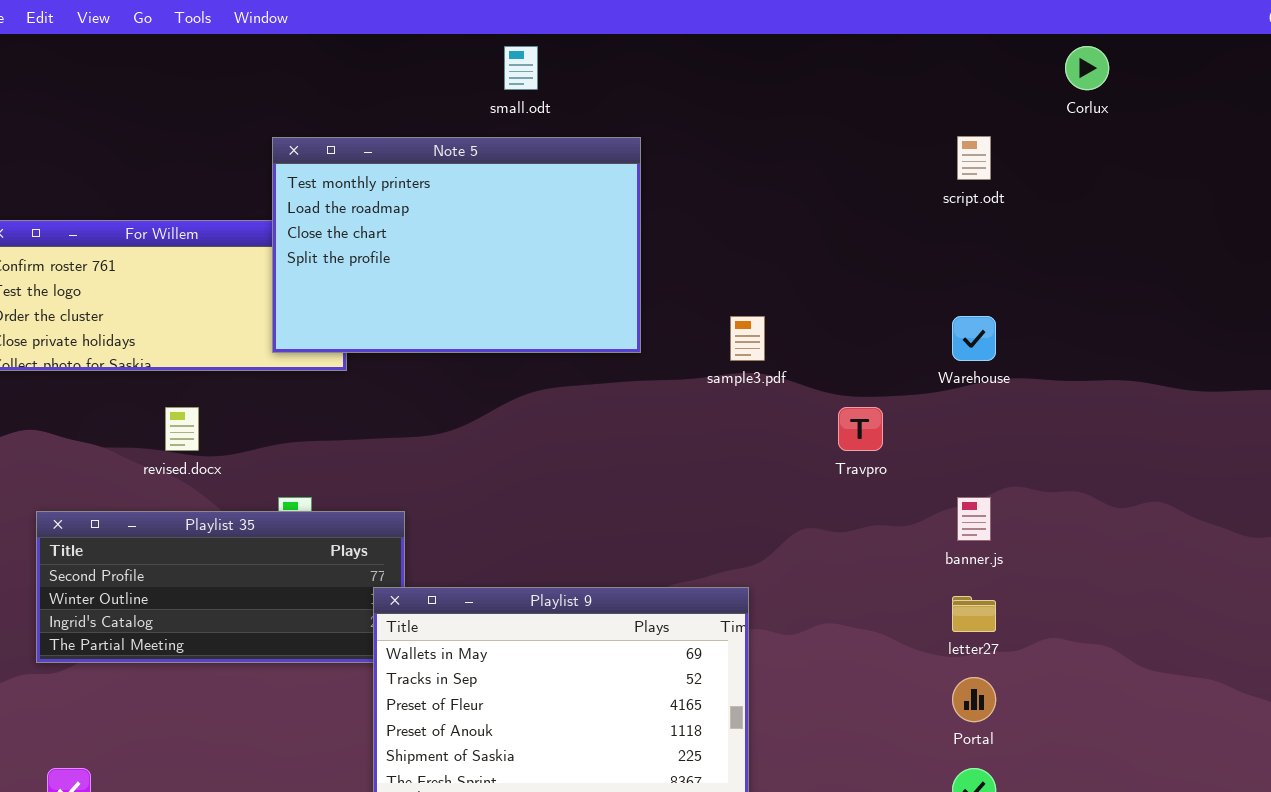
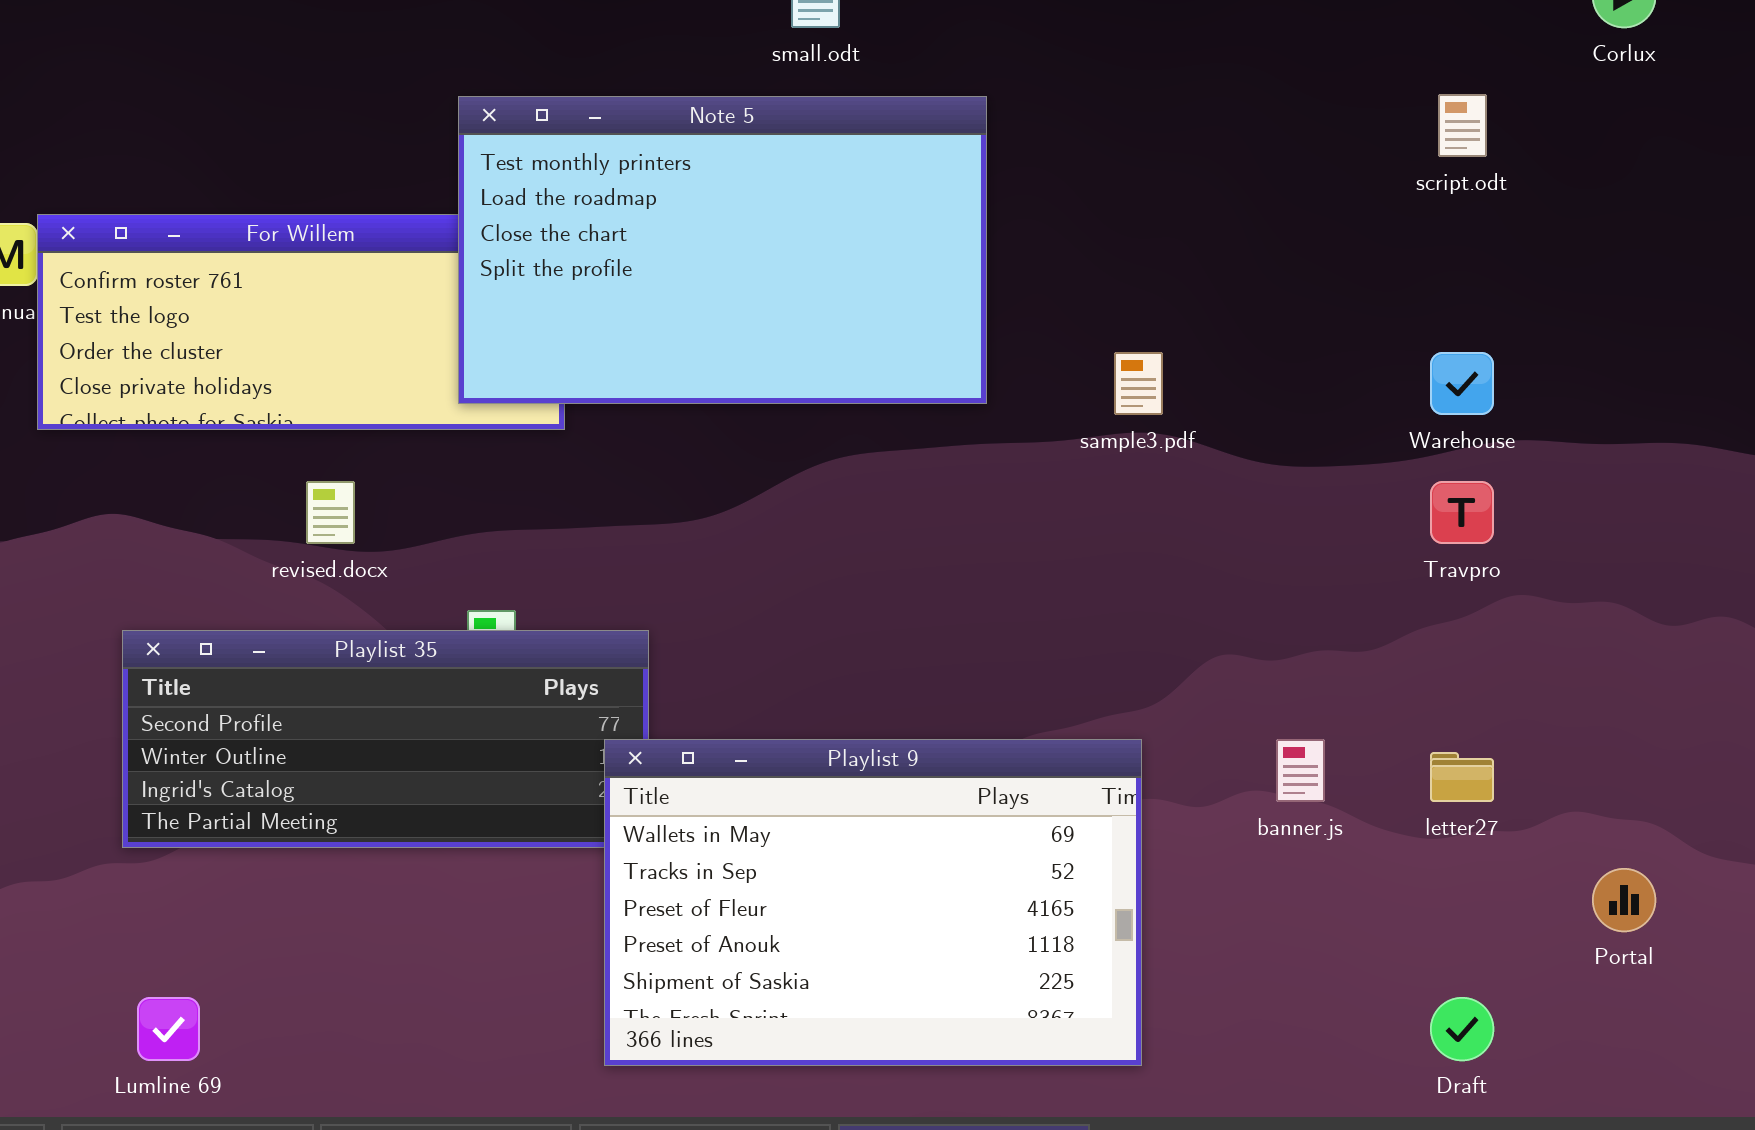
Travpro: [838,407,883,451] -> [1430,481,1494,544], moved
banner.js: [957,497,991,541] -> [1276,739,1325,802], moved
Portal: [952,677,996,722] -> [1592,868,1656,932], moved

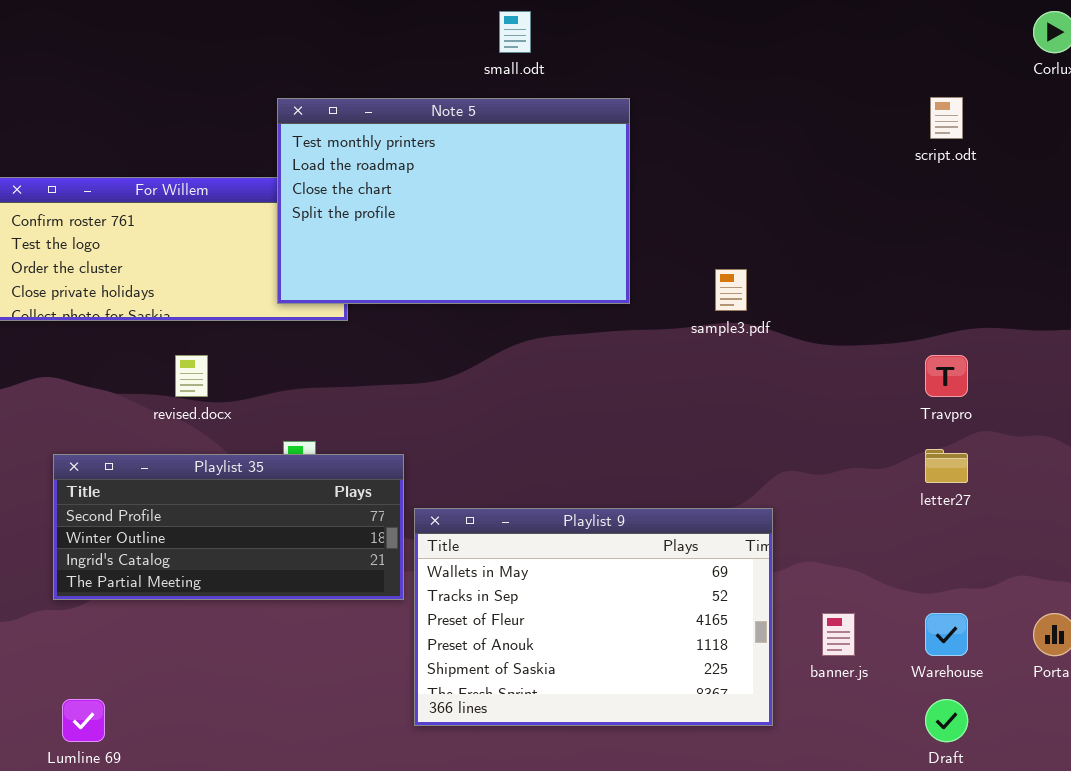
Warehouse: [1430,352,1494,415] -> [925,613,968,656], moved
Playlist 9: [604,739,1142,1066] -> [414,508,773,726], moved
banner.js: [1276,739,1325,802] -> [822,613,855,656], moved
letter27: [1430,752,1494,802] -> [925,449,968,483], moved

